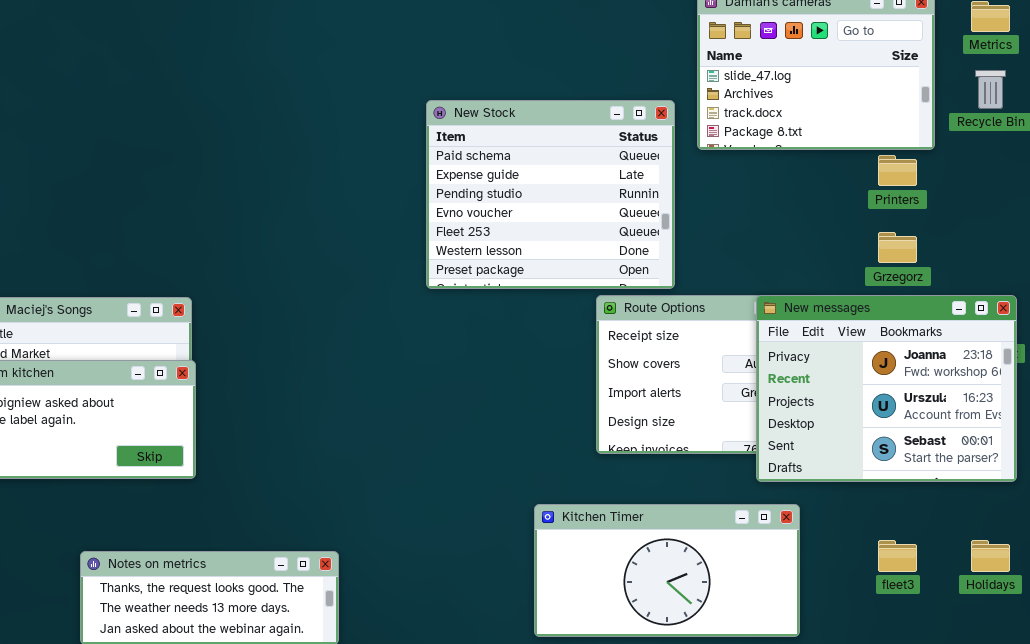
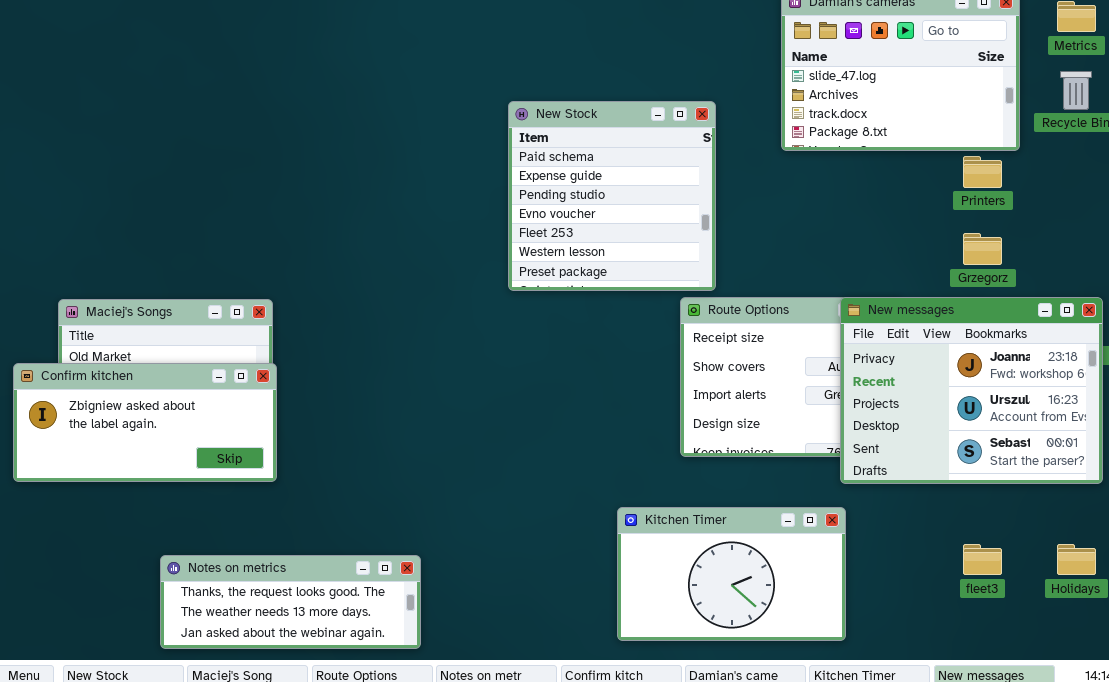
New Stock: [426,100,675,289] -> [508,101,716,291], resized
Kitchen Timer: [534,504,800,637] -> [617,507,846,641], resized

